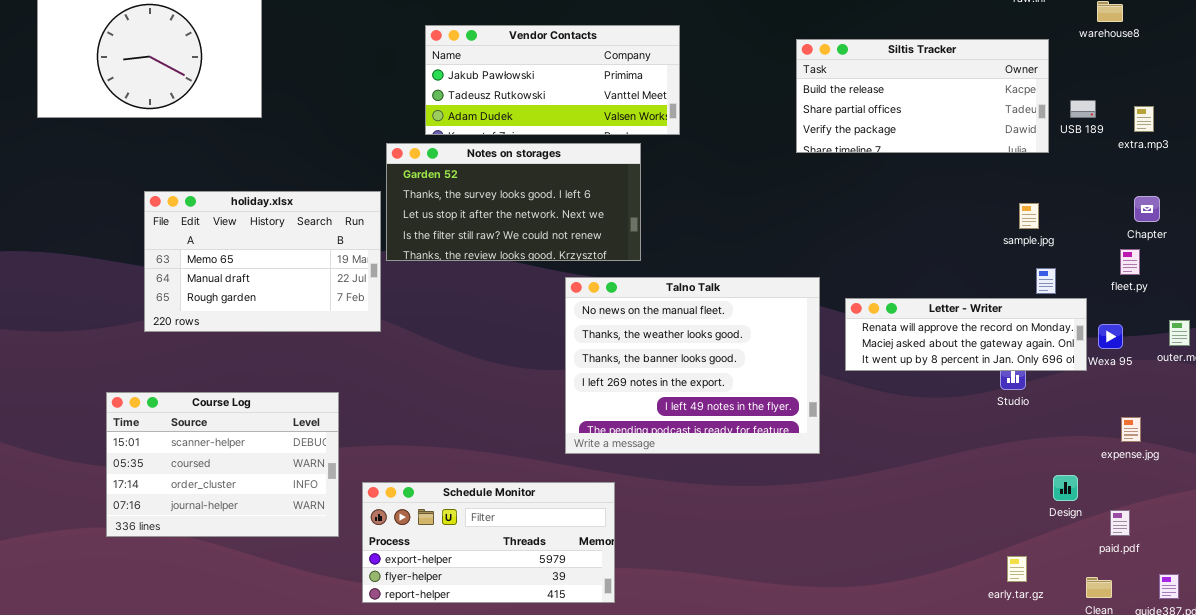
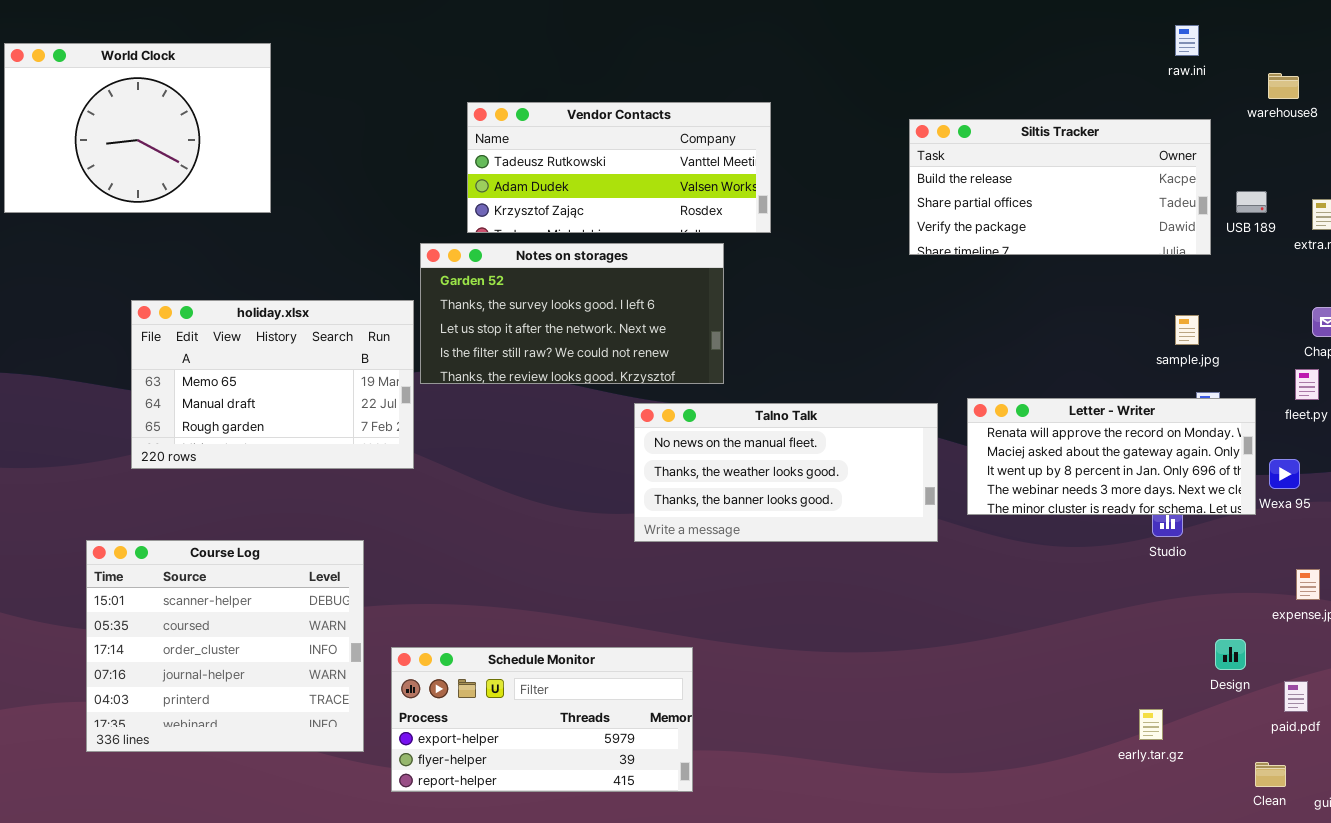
Vendor Contacts: [425,25,680,135] -> [467,102,771,233], scrolled down 1 row
Talno Talk: [565,277,820,454] -> [634,403,938,542], resized
Letter - Writer: [845,298,1087,371] -> [967,398,1256,515], resized
Course Log: [106,392,339,537] -> [86,540,364,752], resized
early.tar.gz: [1007,556,1027,582] -> [1139,709,1163,740], moved

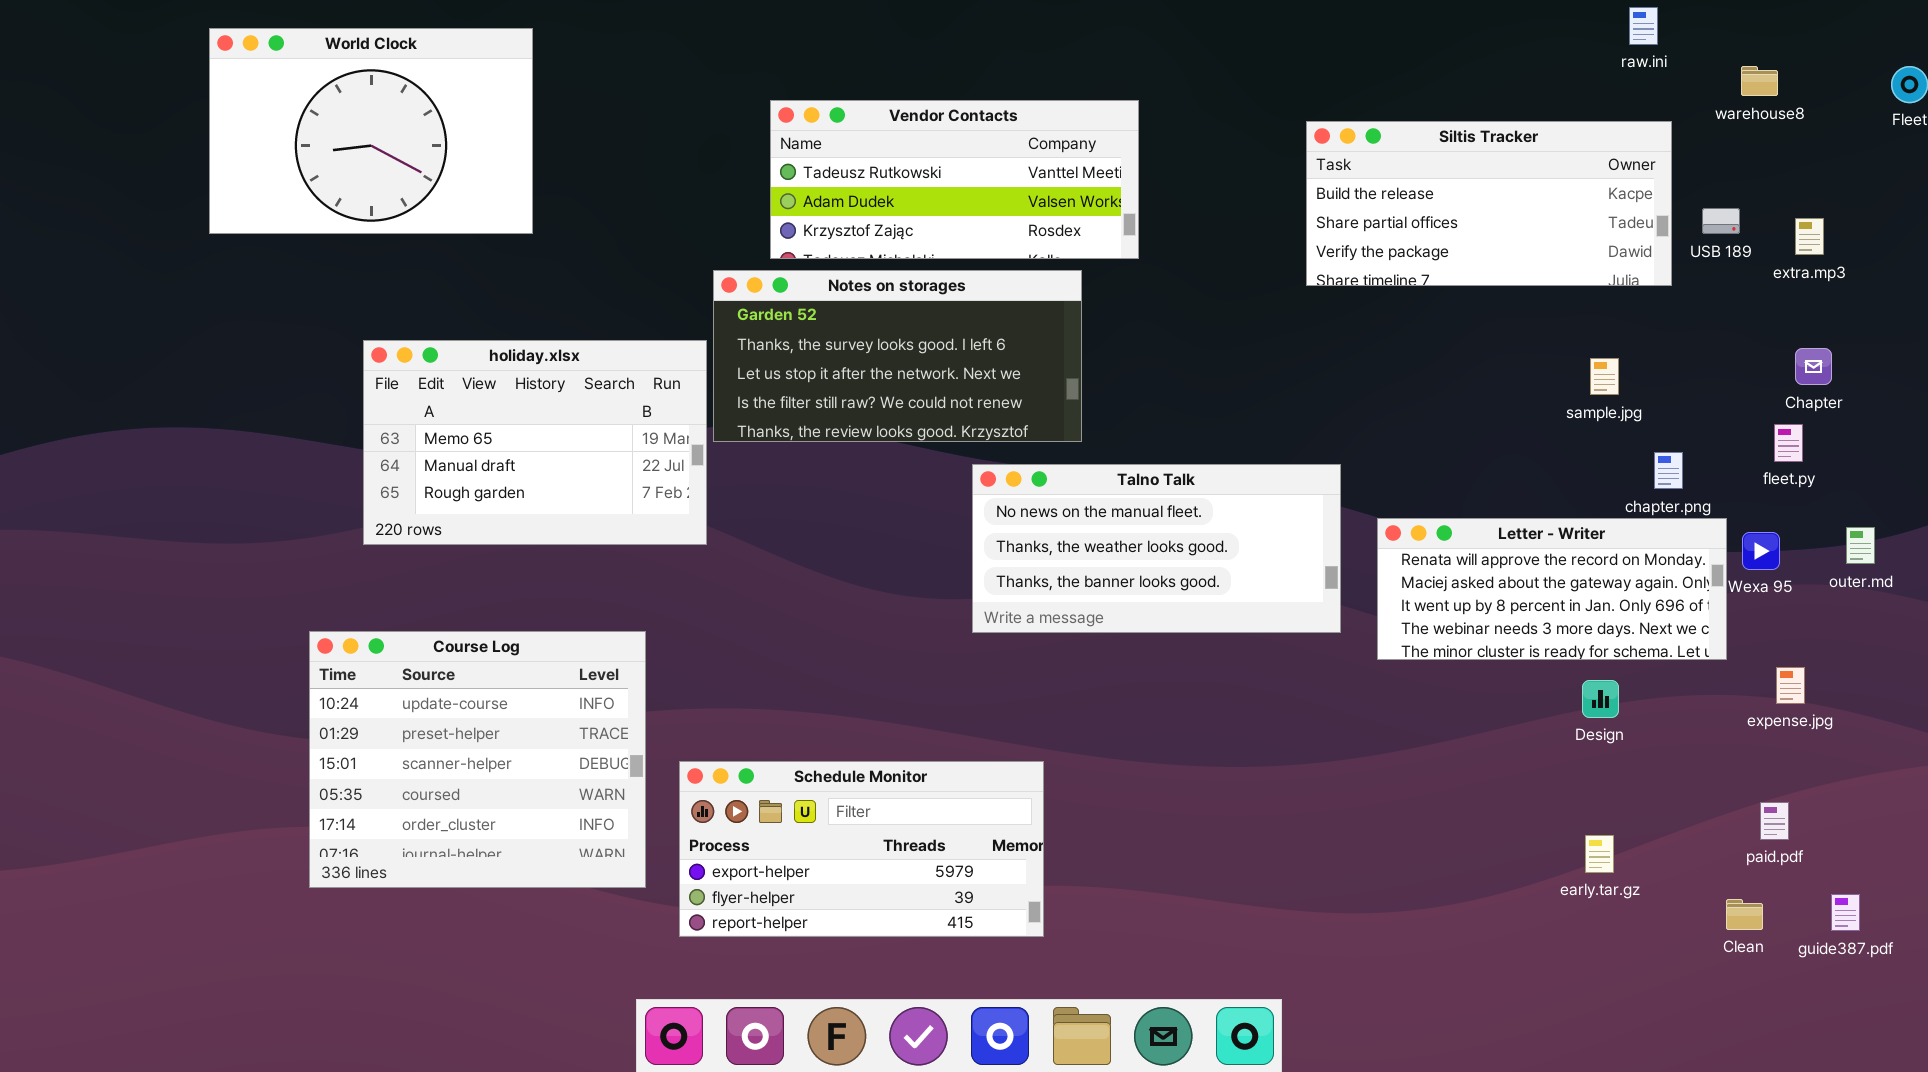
sample.jpg: [1175,315,1199,345] -> [1590,358,1619,395], moved
Letter - Writer: [967,398,1256,515] -> [1377,518,1727,660], moved
Course Log: [86,540,364,752] -> [309,631,646,888], scrolled up 2 rows
Design: [1215,639,1246,670] -> [1582,680,1619,718], moved

